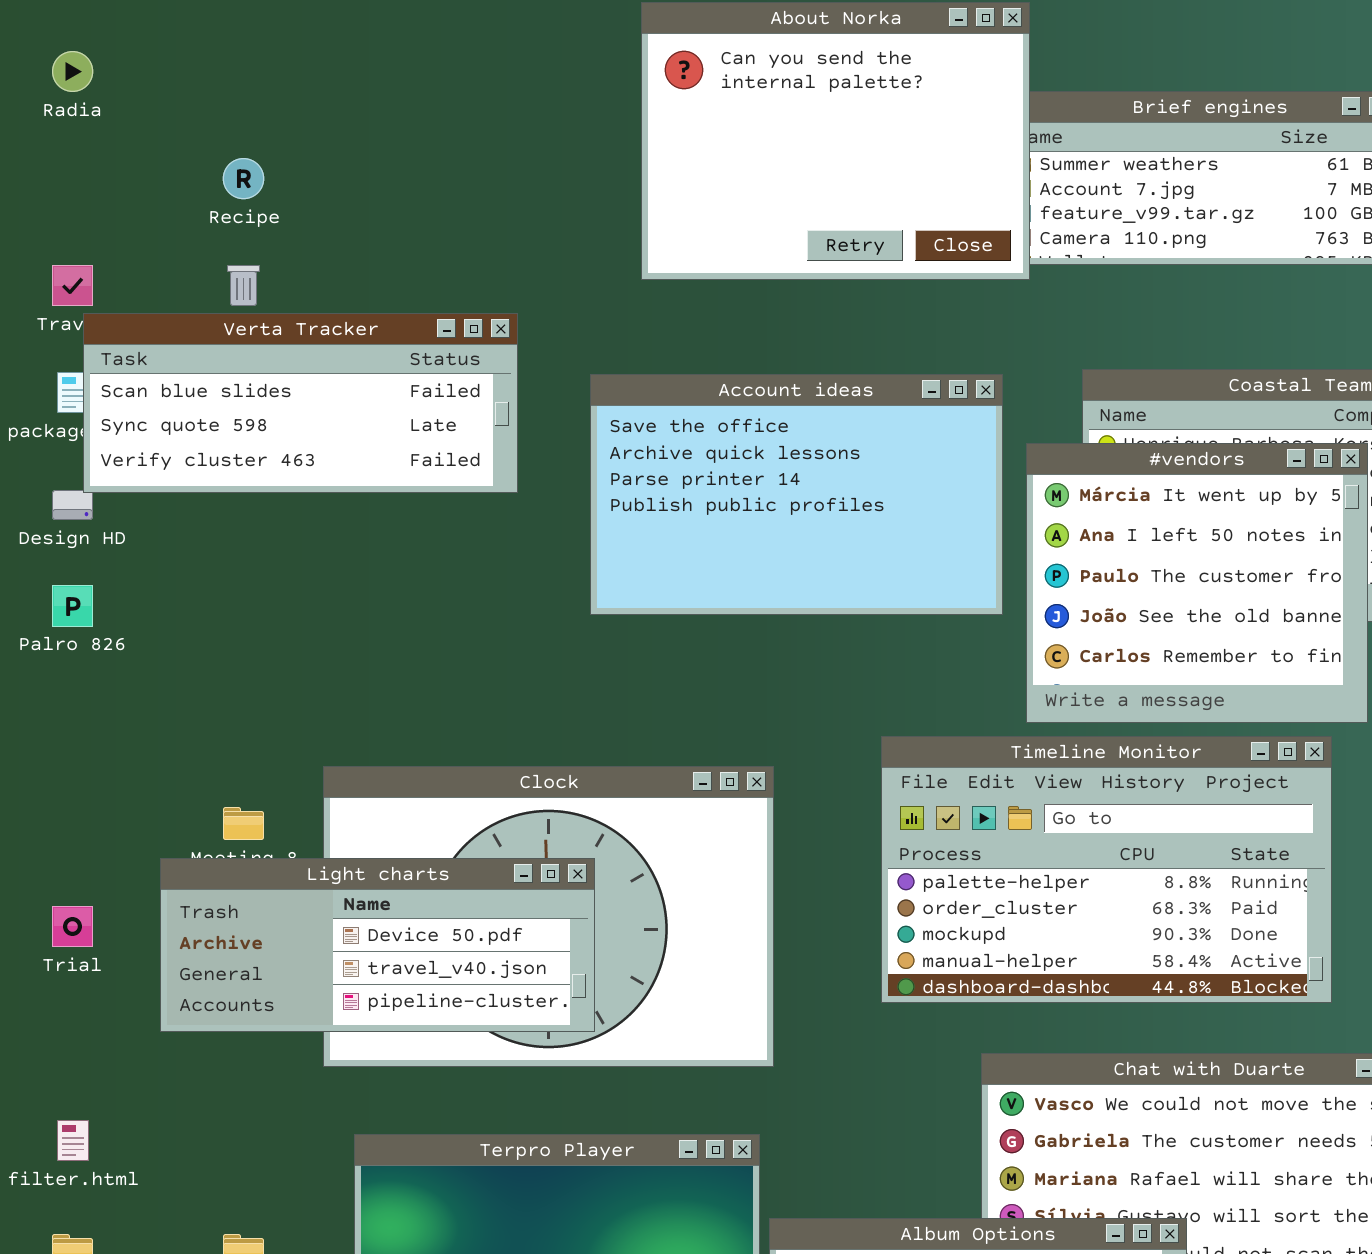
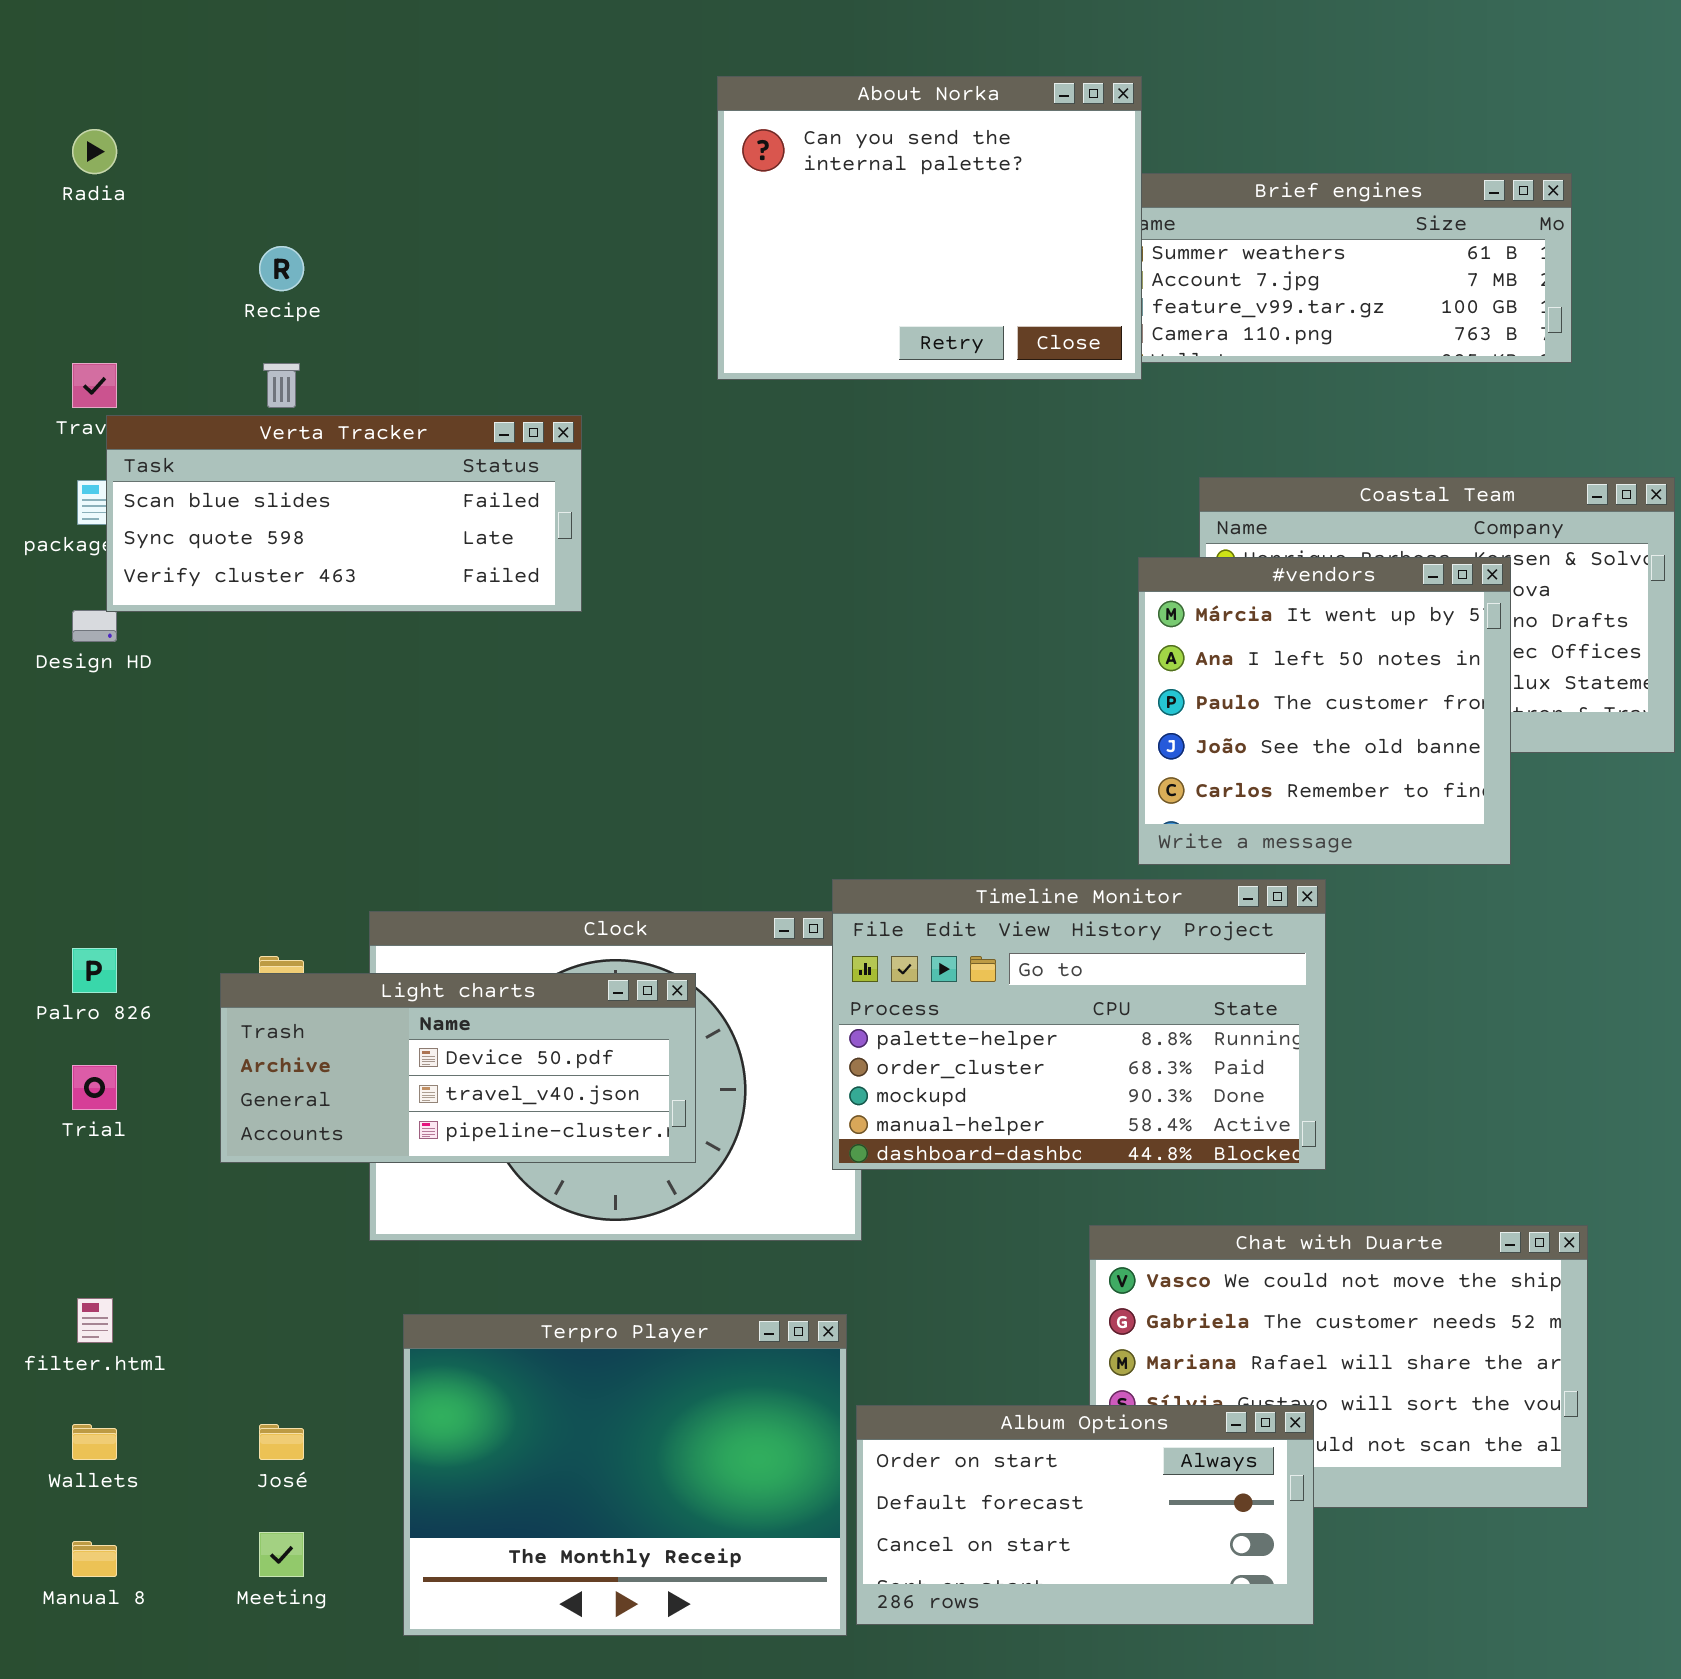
Account ideas: [590,374,1003,615] -> none, closed
Palro 826: [52,585,93,627] -> [72,948,117,993], moved
Timeline Monitor: [881,736,1332,1003] -> [832,879,1326,1170], moved
Light charts: [160,858,595,1032] -> [220,973,696,1163], moved

